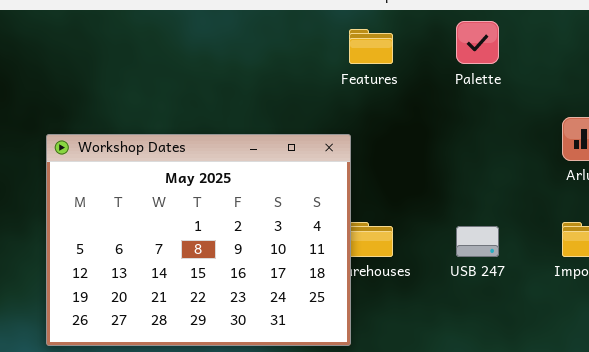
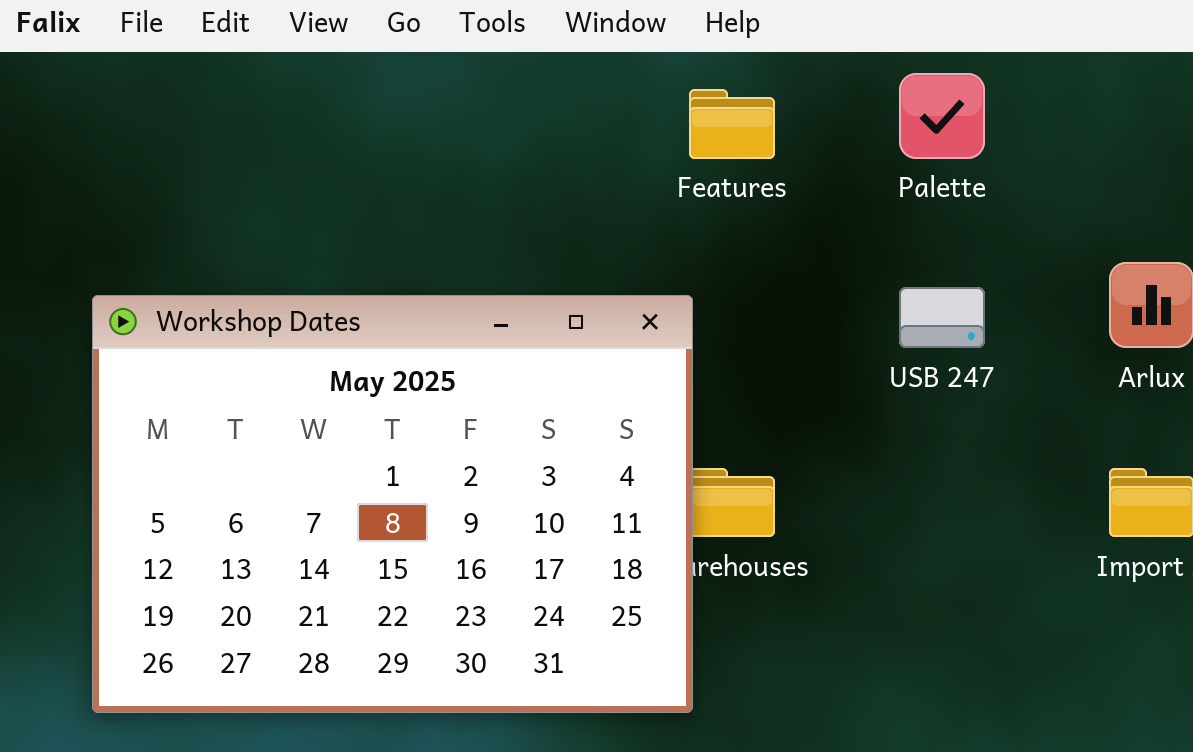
USB 247: [456,226,499,257] -> [899,287,985,348], moved

